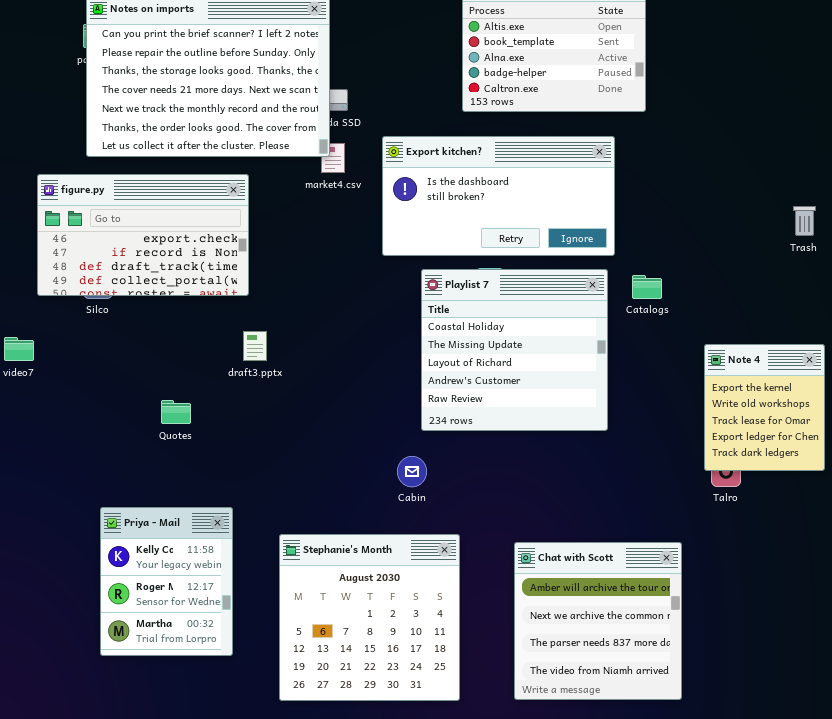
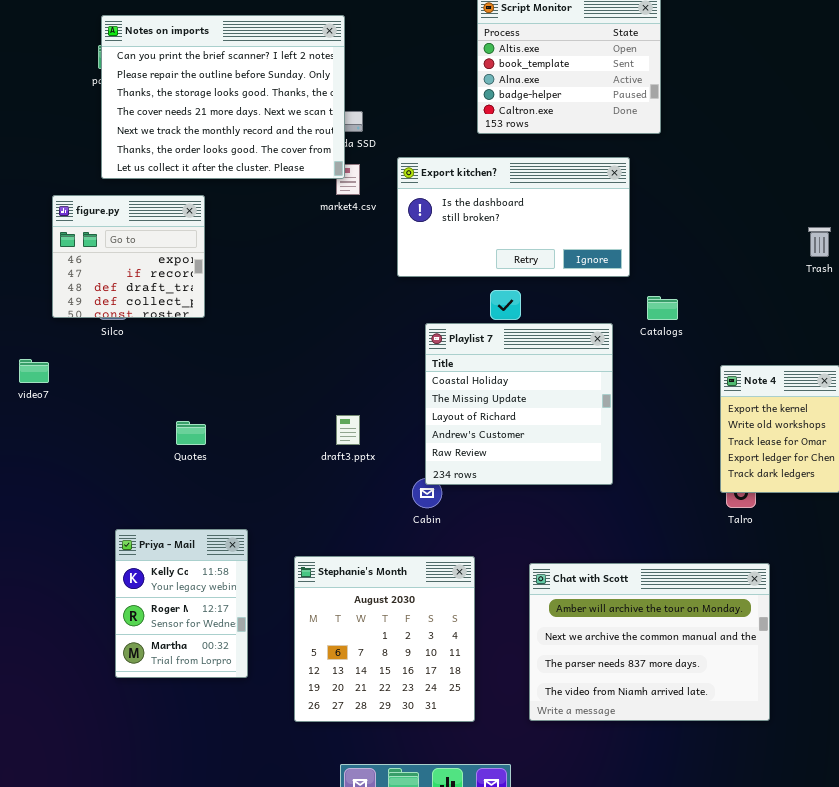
figure.py: [37,174,249,296] -> [52,195,205,318], resized
Playlist 7: [421,269,608,431] -> [425,323,613,485], moved
draft3.pptx: [243,331,267,361] -> [336,415,360,445], moved
Chat with Scott: [514,542,682,700] -> [529,563,770,721], resized

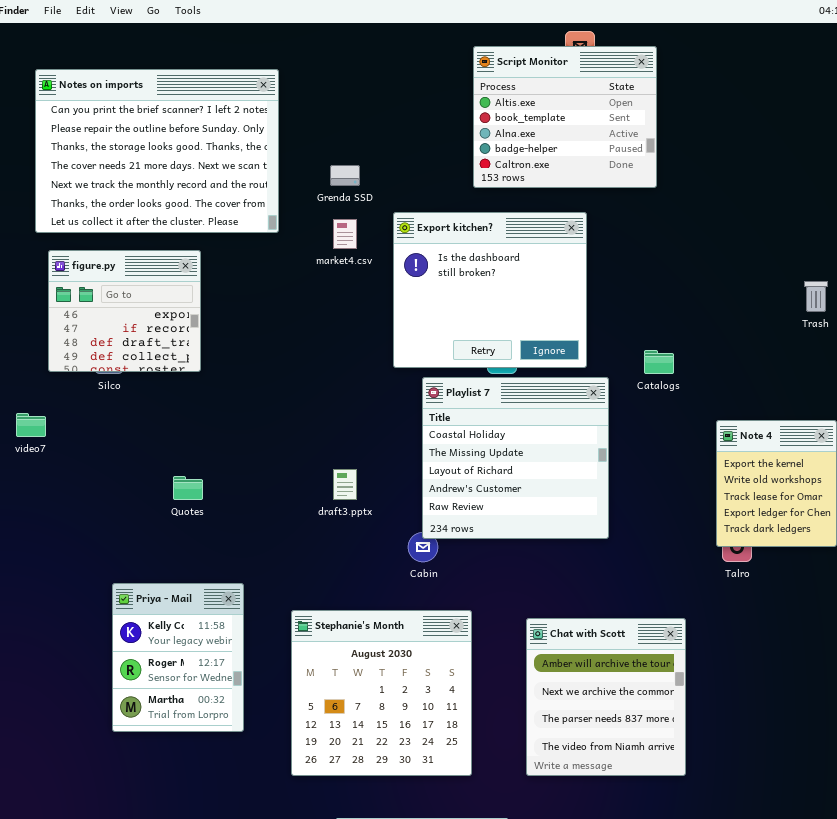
Notes on imports: [101,15,345,179] -> [35,69,279,233], moved
Export kitchen?: [397,157,630,277] -> [393,212,587,368], resized
Chat with Scott: [529,563,770,721] -> [526,618,686,776], resized

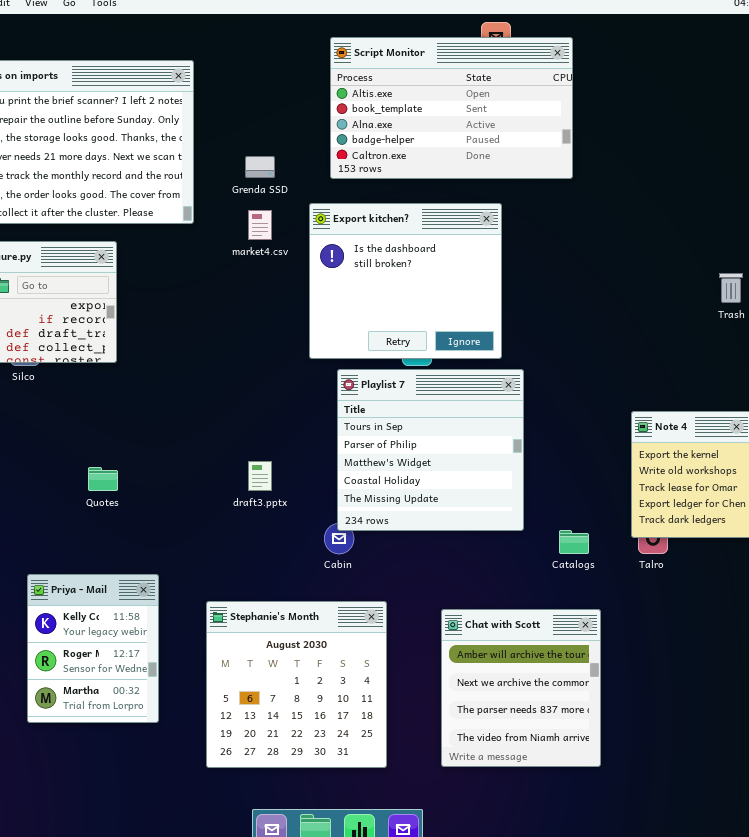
Script Monitor: [473,46,657,188] -> [330,37,573,179], resized
Catalogs: [644,350,674,374] -> [559,530,589,554], moved
Playlist 7: [422,377,609,539] -> [337,369,524,531], scrolled up 3 rows

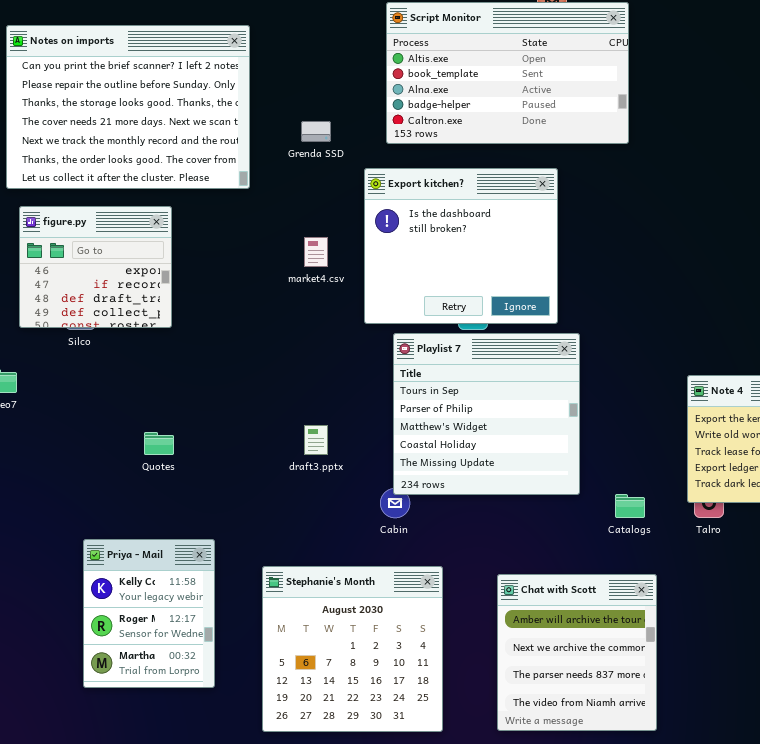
market4.csv: [248,210,272,240] -> [304,237,328,267], moved

